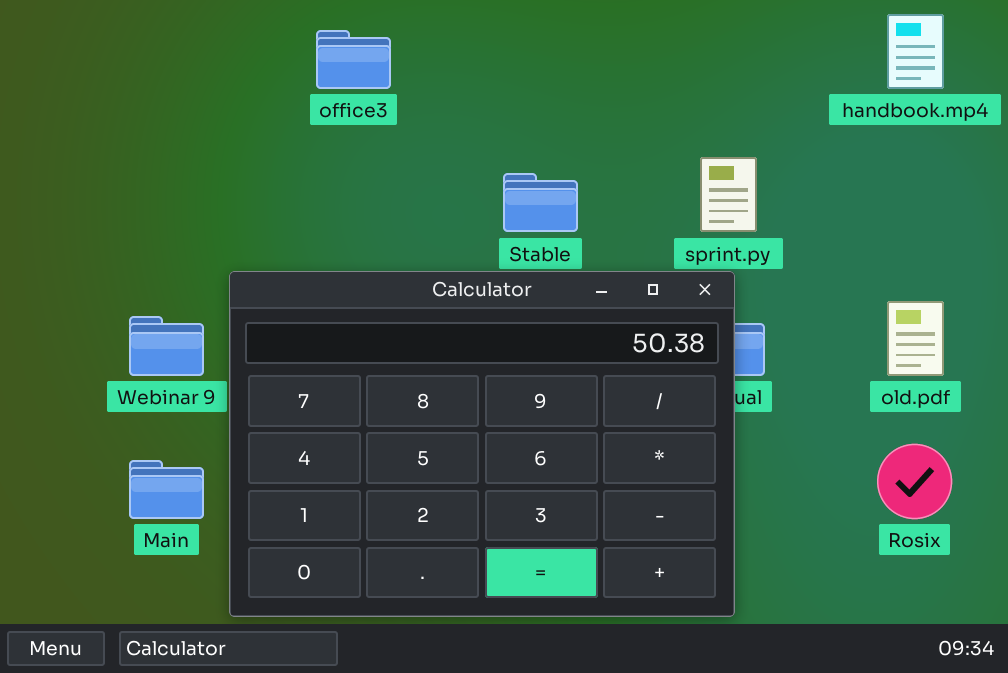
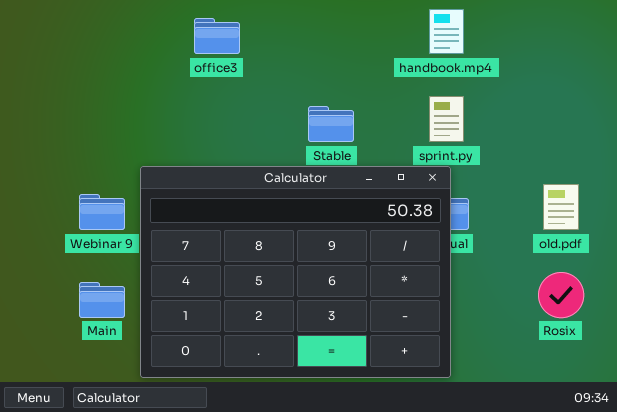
handbook.mp4: [887,14,944,89] -> [429,9,464,54], moved

